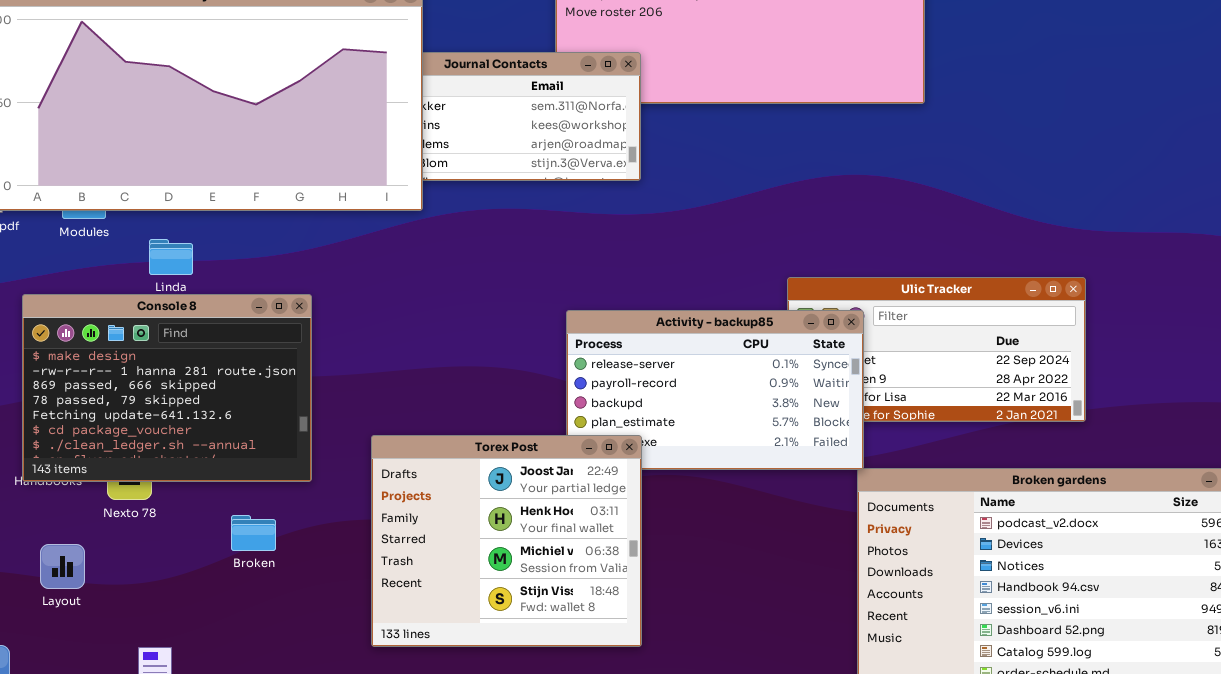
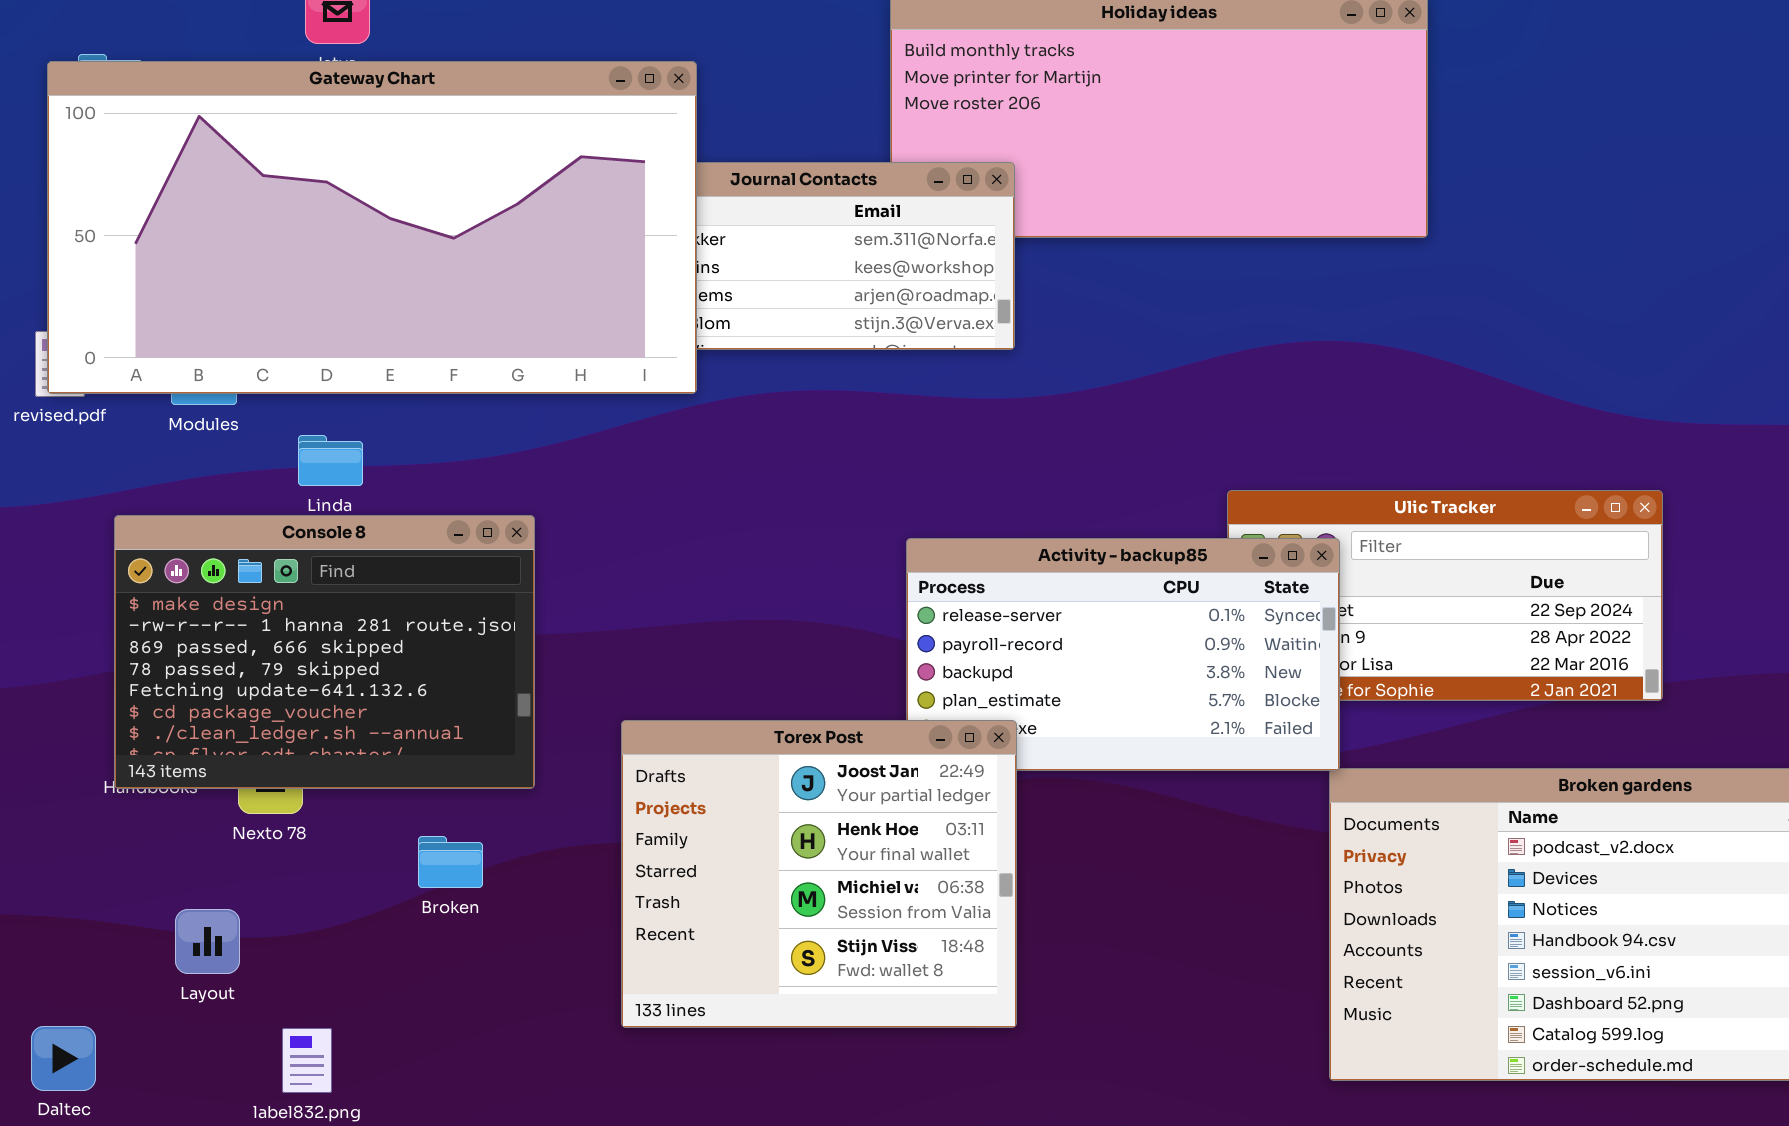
Layout: [40,544,85,589] -> [175,909,240,974], moved

